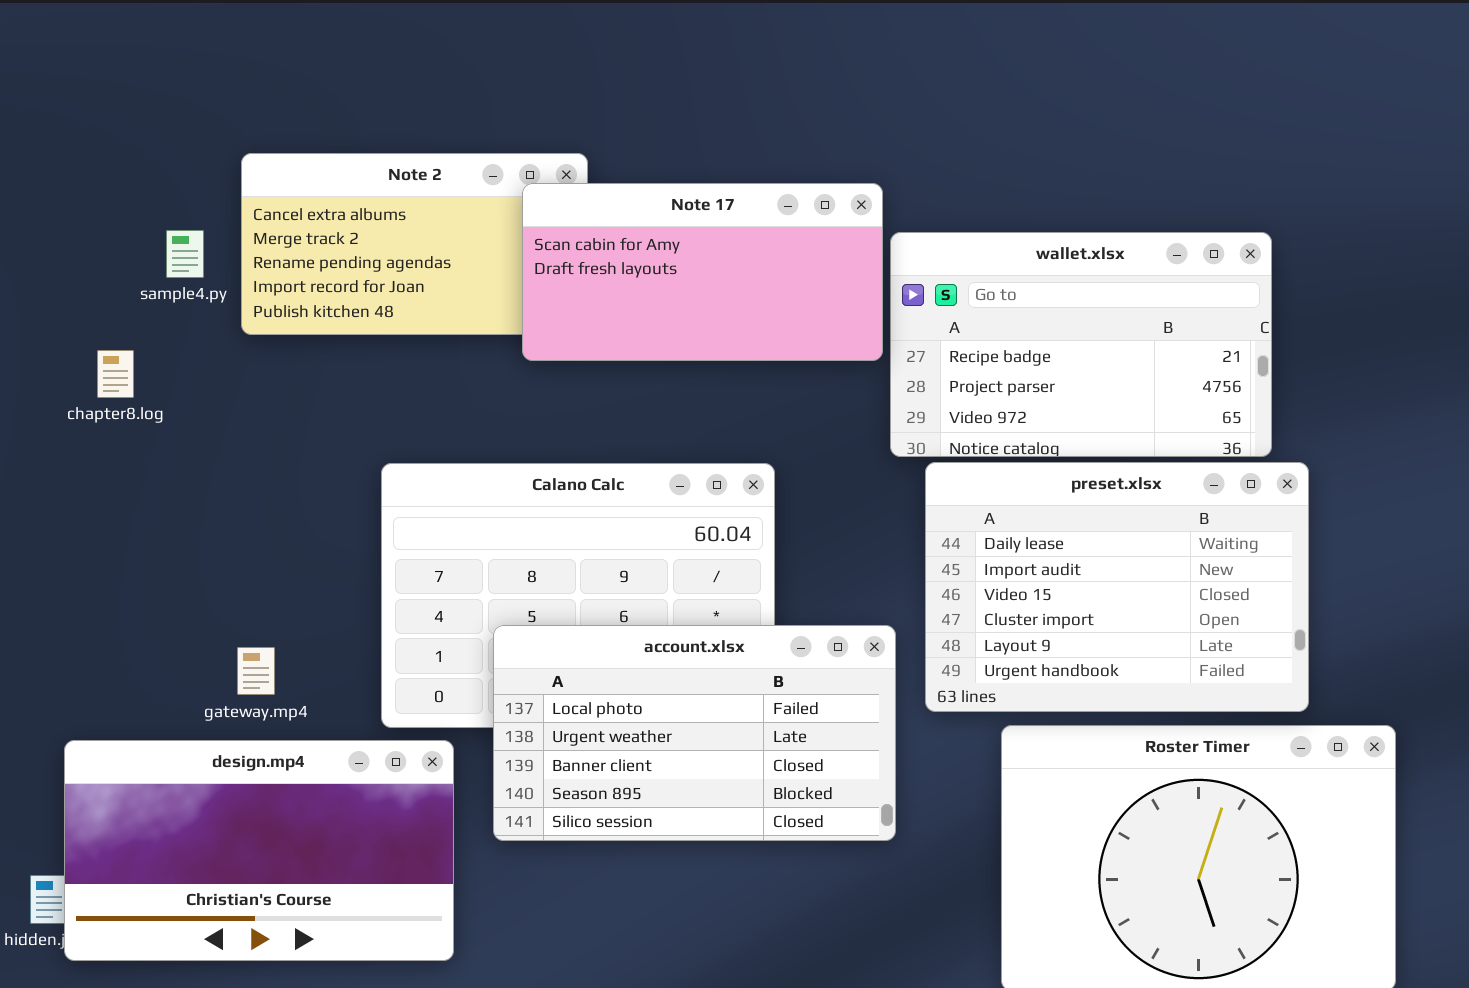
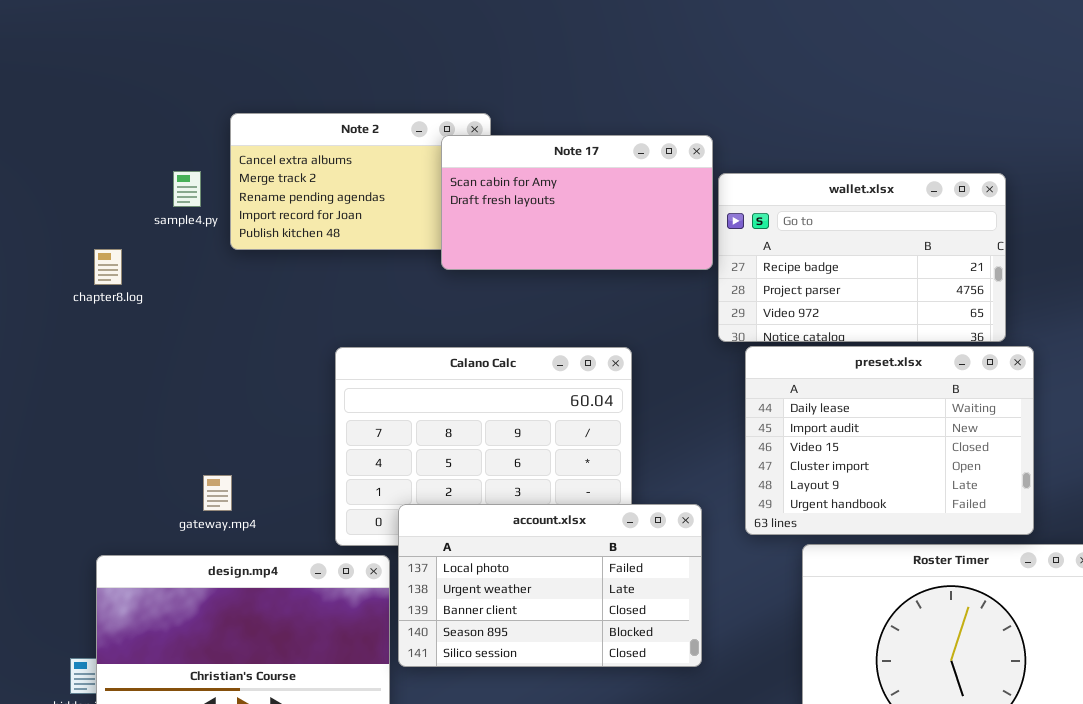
chapter8.log: [97,350,134,398] -> [94,249,122,285], moved
account.xlsx: [493,625,896,841] -> [398,504,702,667], moved
gateway.mp4: [237,647,275,695] -> [203,475,232,511], moved

